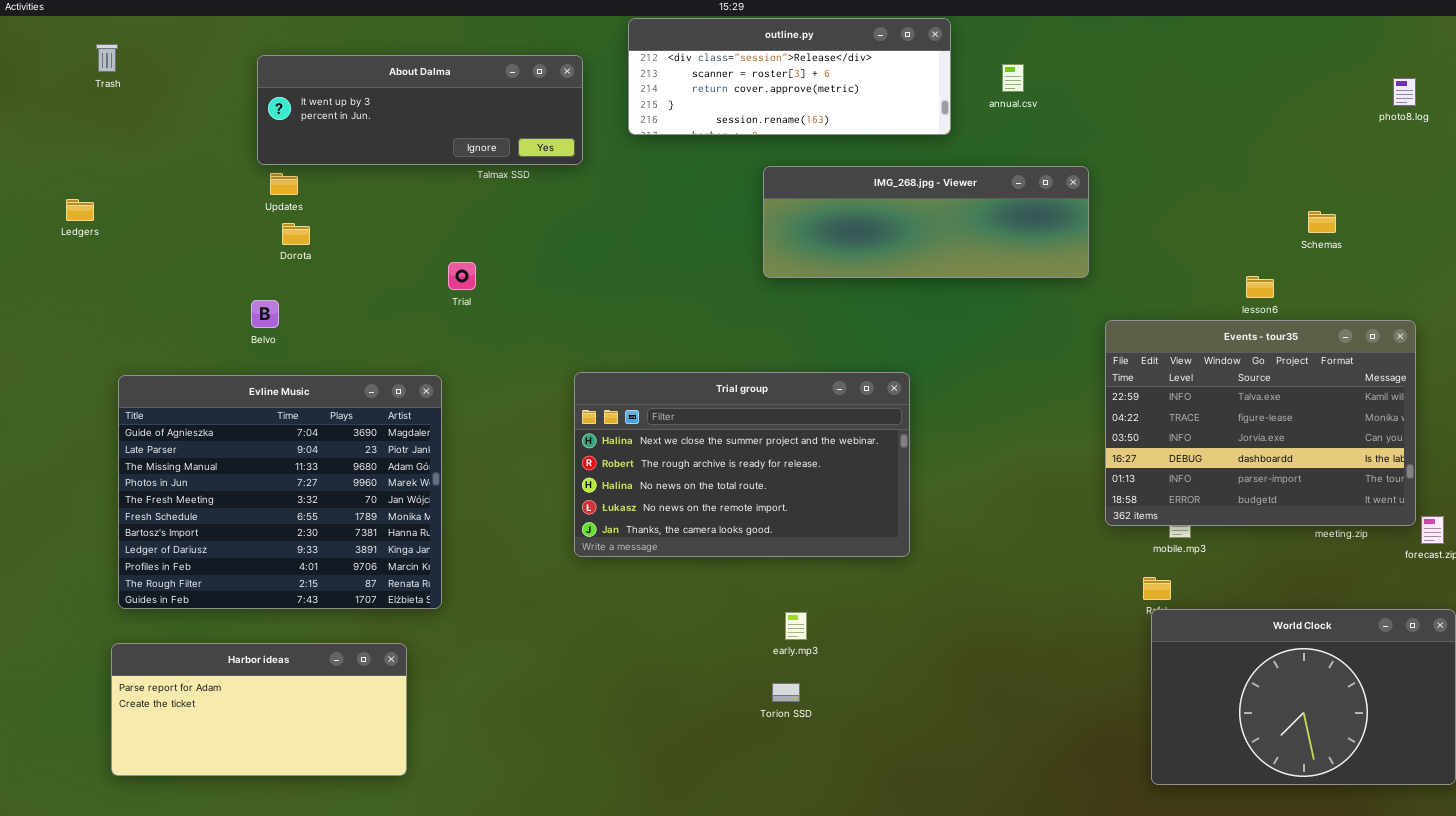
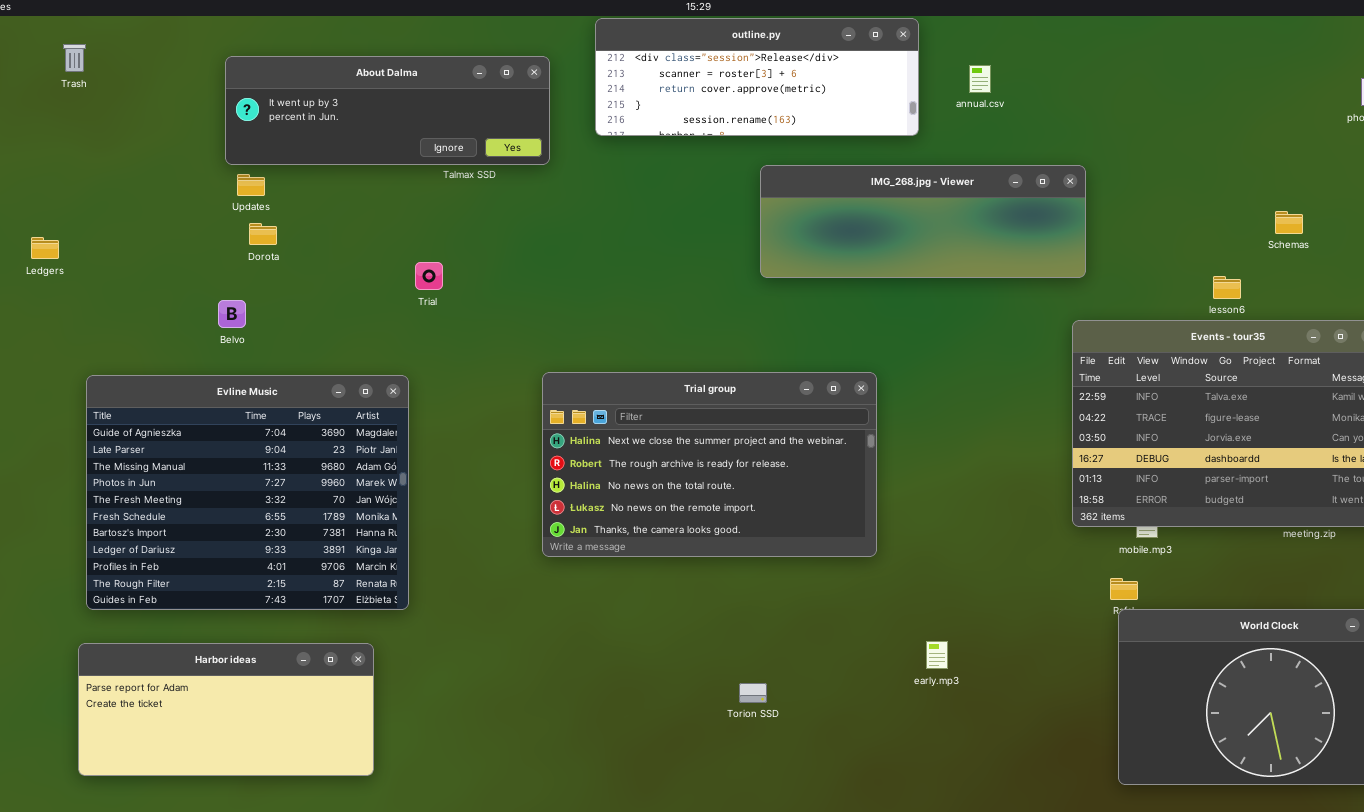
IMG_268.jpg - Viewer: [763,166,1089,278] -> [760,165,1086,278], moved
Ledgers: [66,199,94,221] -> [31,237,59,259], moved
early.mp3: [785,612,807,640] -> [926,641,948,669], moved

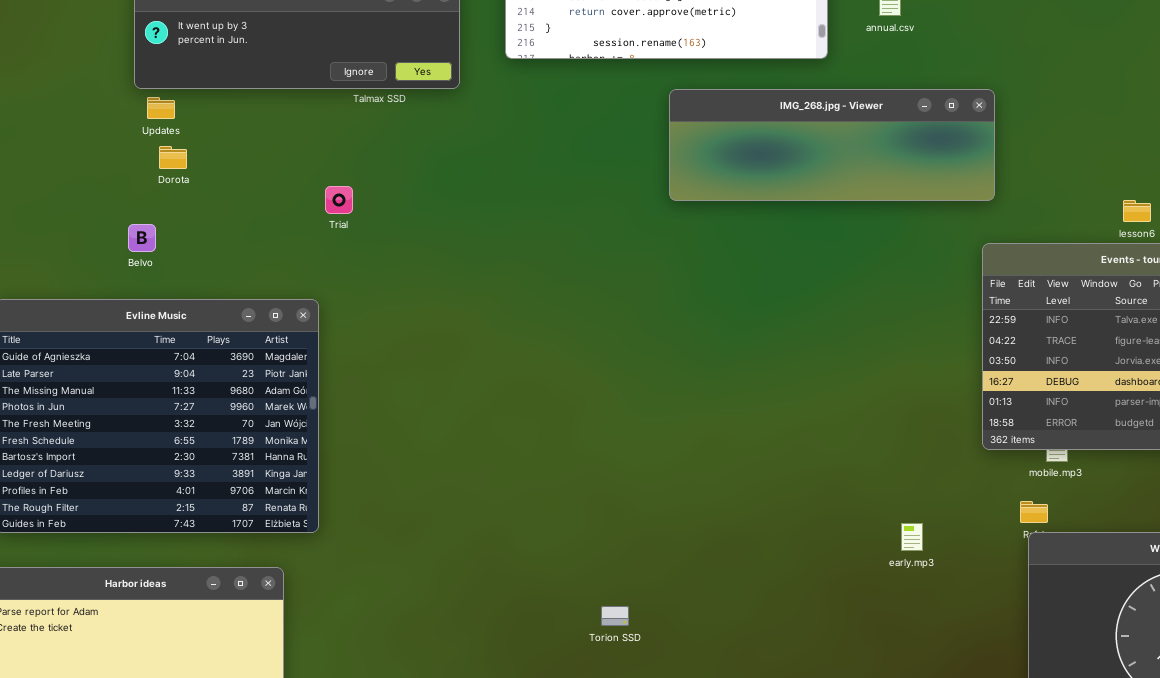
Trial group: [542,372,877,557] -> none, closed
early.mp3: [926,641,948,669] -> [901,523,923,551], moved
Torion SSD: [739,683,767,703] -> [601,606,629,626], moved

